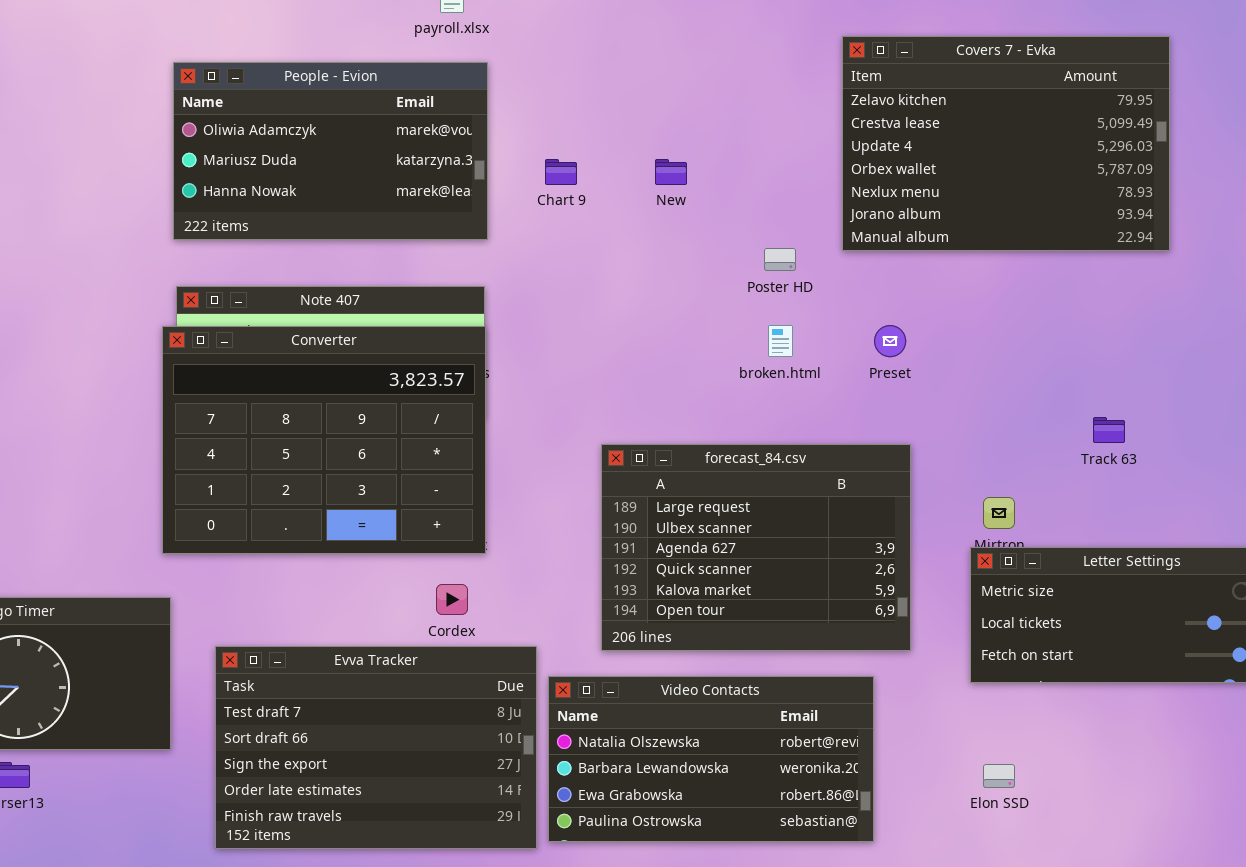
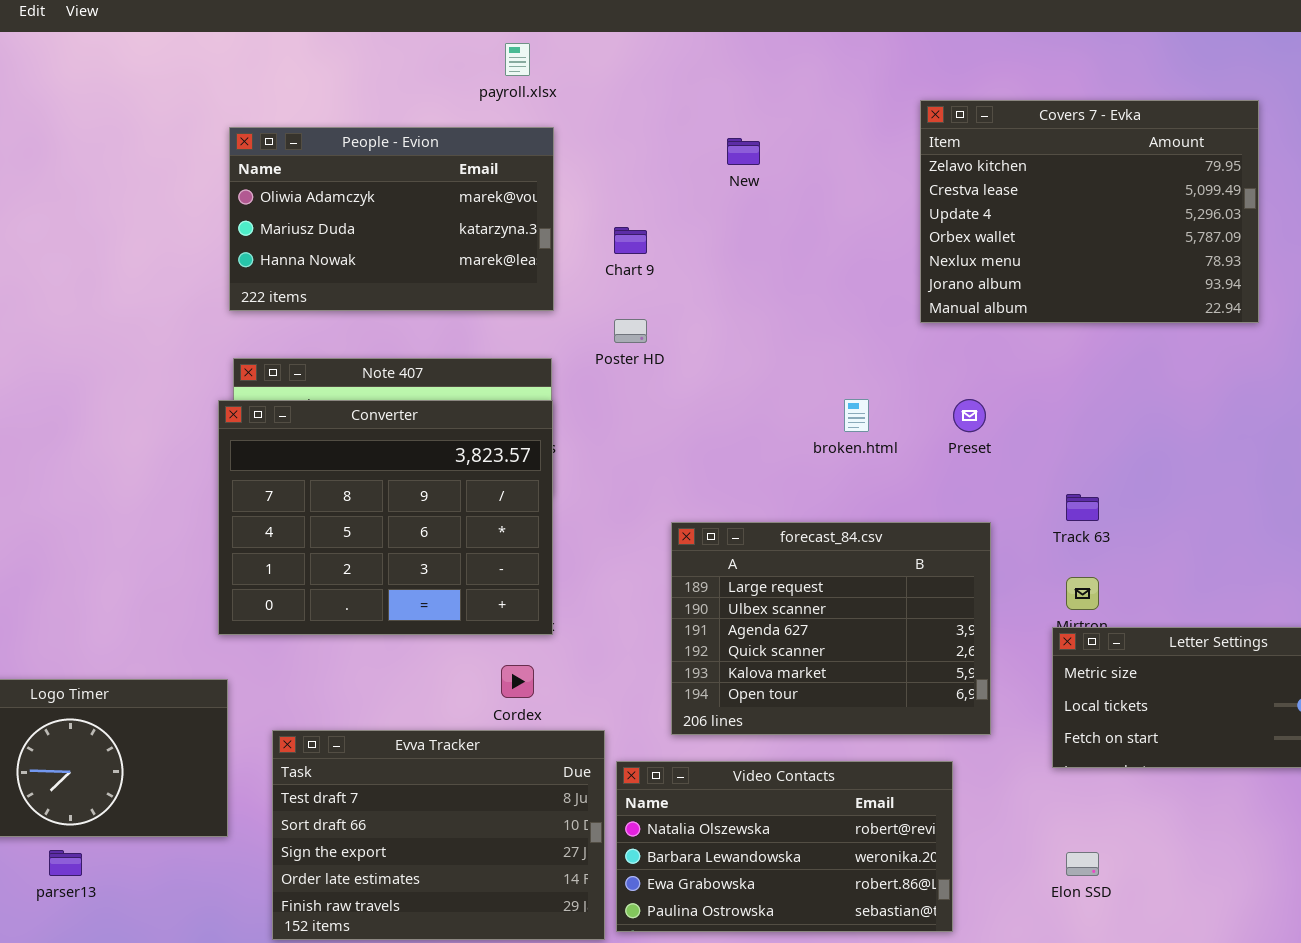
New: [655,159,687,185] -> [727,138,760,165], moved
Poster HD: [764,248,796,271] -> [614,319,647,343], moved
Track 63: [1093,417,1125,443] -> [1066,494,1099,521], moved

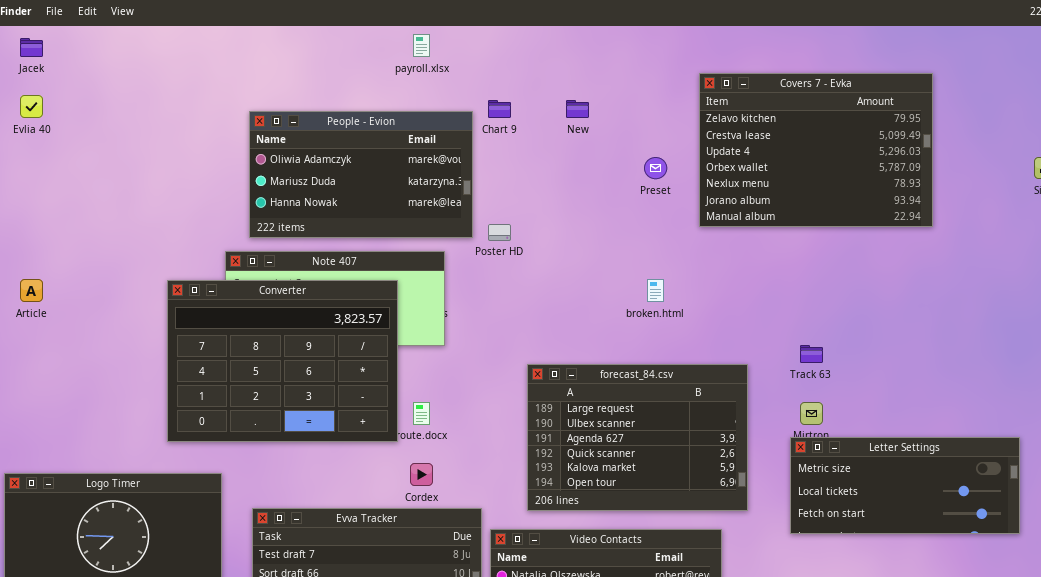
People - Evion: [229,127,554,311] -> [249,111,473,238], moved
Chart 9: [614,227,647,254] -> [488,100,511,118], moved
Preset: [953,399,986,432] -> [644,157,667,179], moved
Converter: [218,400,553,635] -> [167,280,398,442], moved

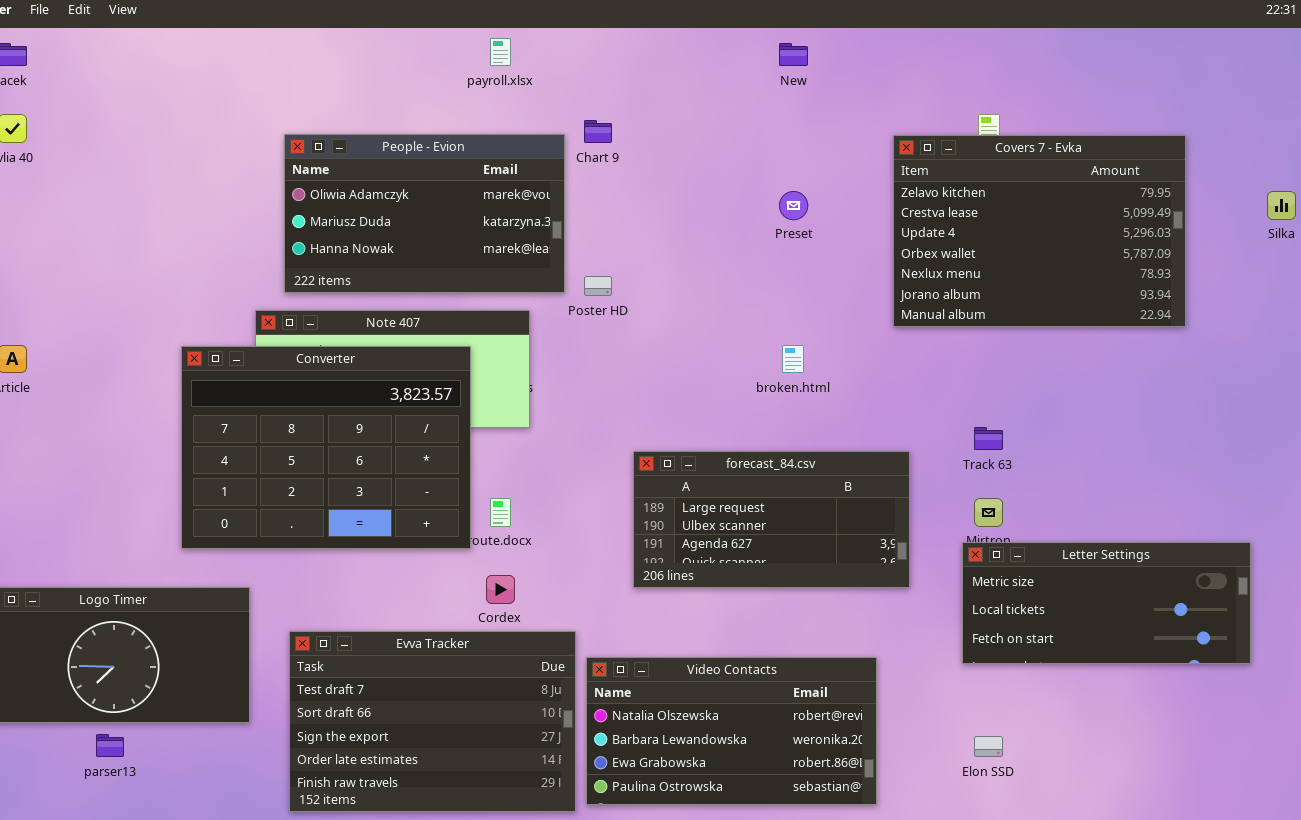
Covers 7 - Evka: [699,73,933,227] -> [893,135,1186,327], moved
New: [566,100,589,118] -> [779,43,808,66], moved
forecast_84.csv: [527,364,748,511] -> [633,451,910,588], resized

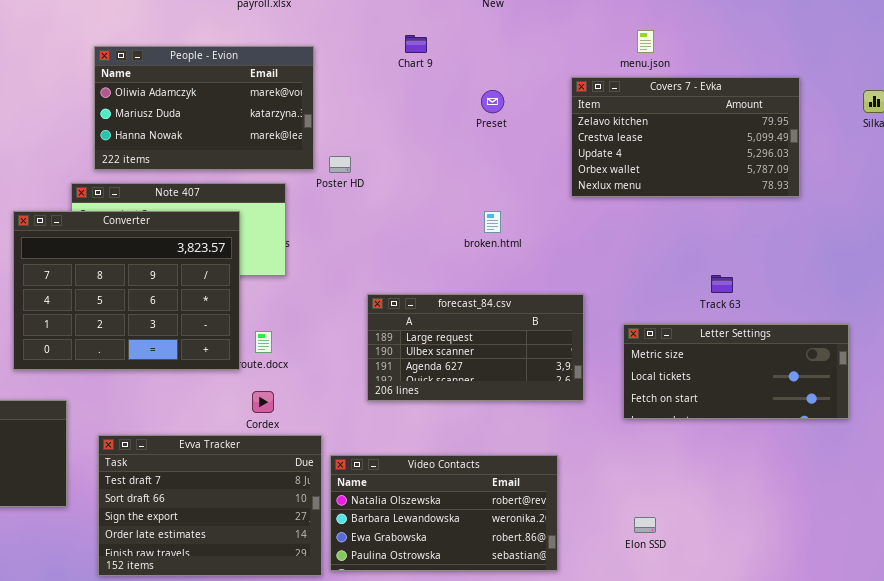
Chart 9: [584,120,612,143] -> [405,35,427,53], moved
Covers 7 - Evka: [893,135,1186,327] -> [571,77,800,197], resized
Track 63: [974,427,1003,450] -> [711,275,733,293], moved
Letter Settings: [962,542,1251,664] -> [623,324,849,419], moved

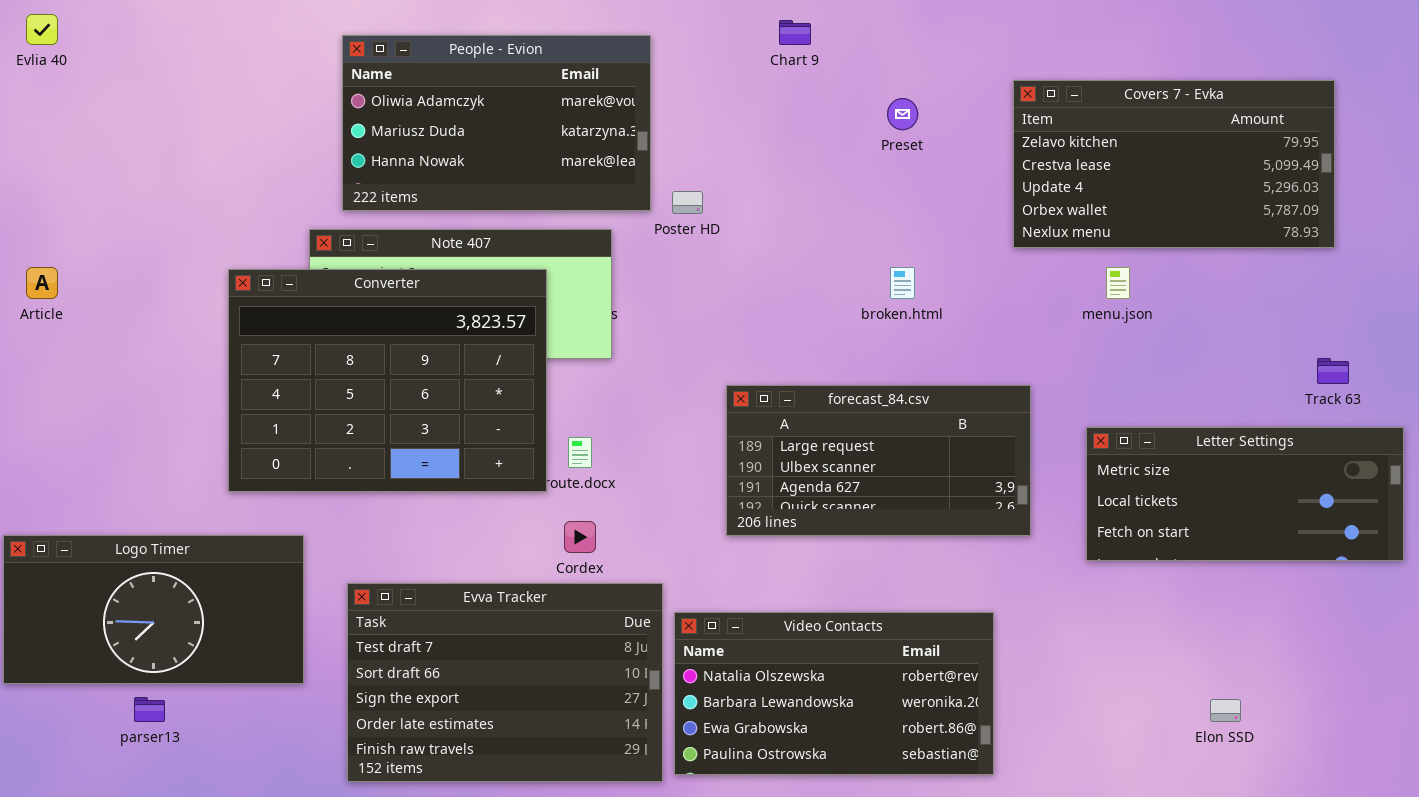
menu.json: [637,30,654,53] -> [1106,267,1130,299], moved
Track 63: [711,275,733,293] -> [1317,358,1349,384], moved
Elon SSD: [634,517,656,533] -> [1210,699,1241,722], moved

